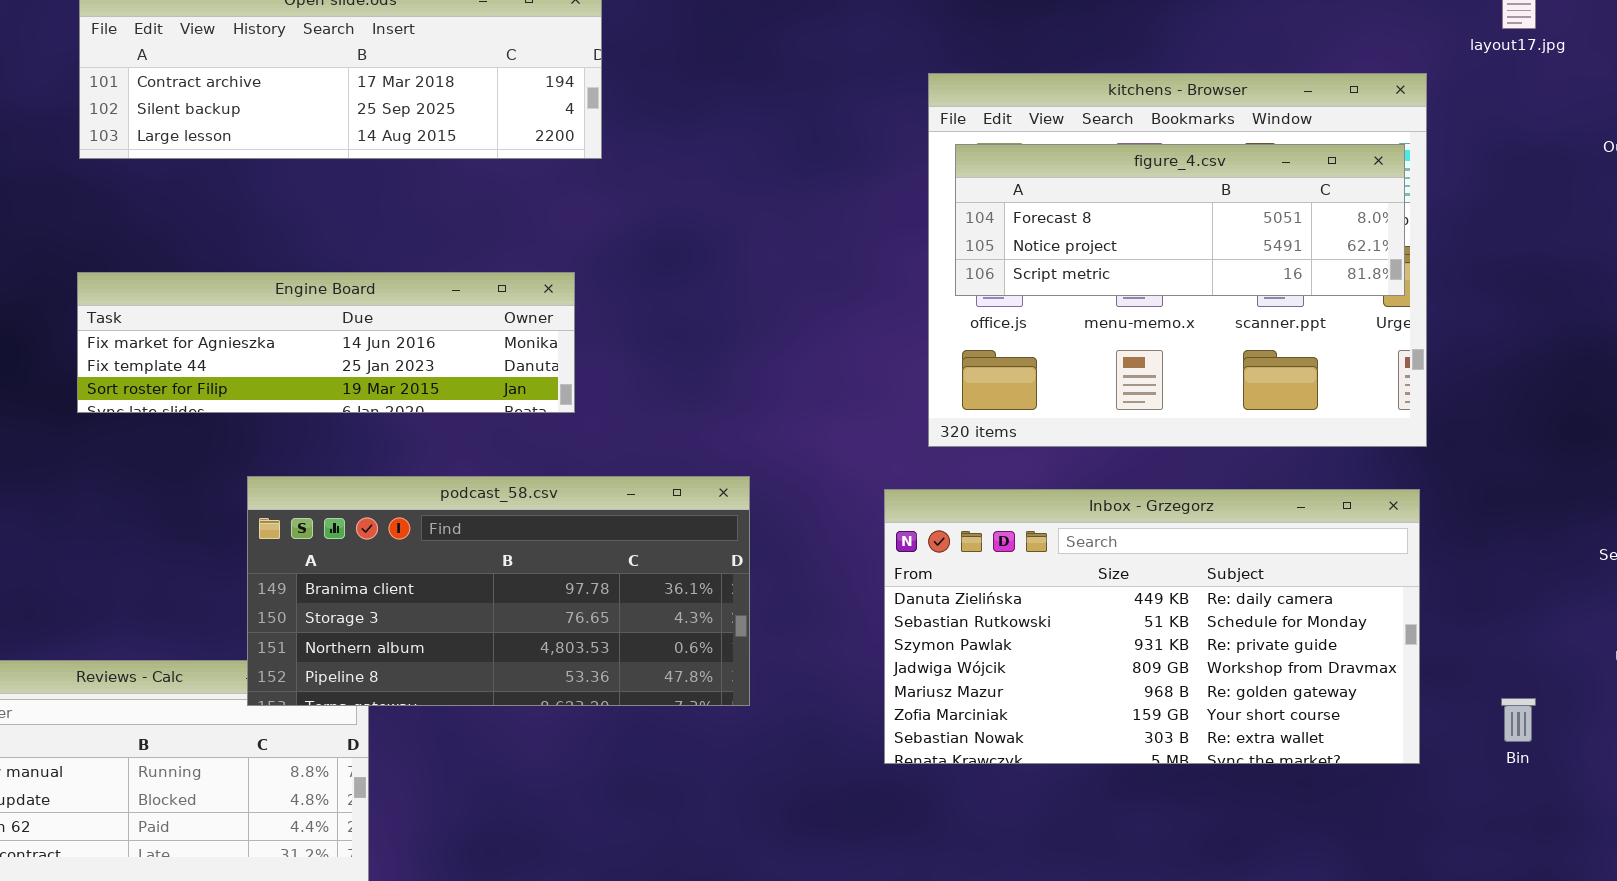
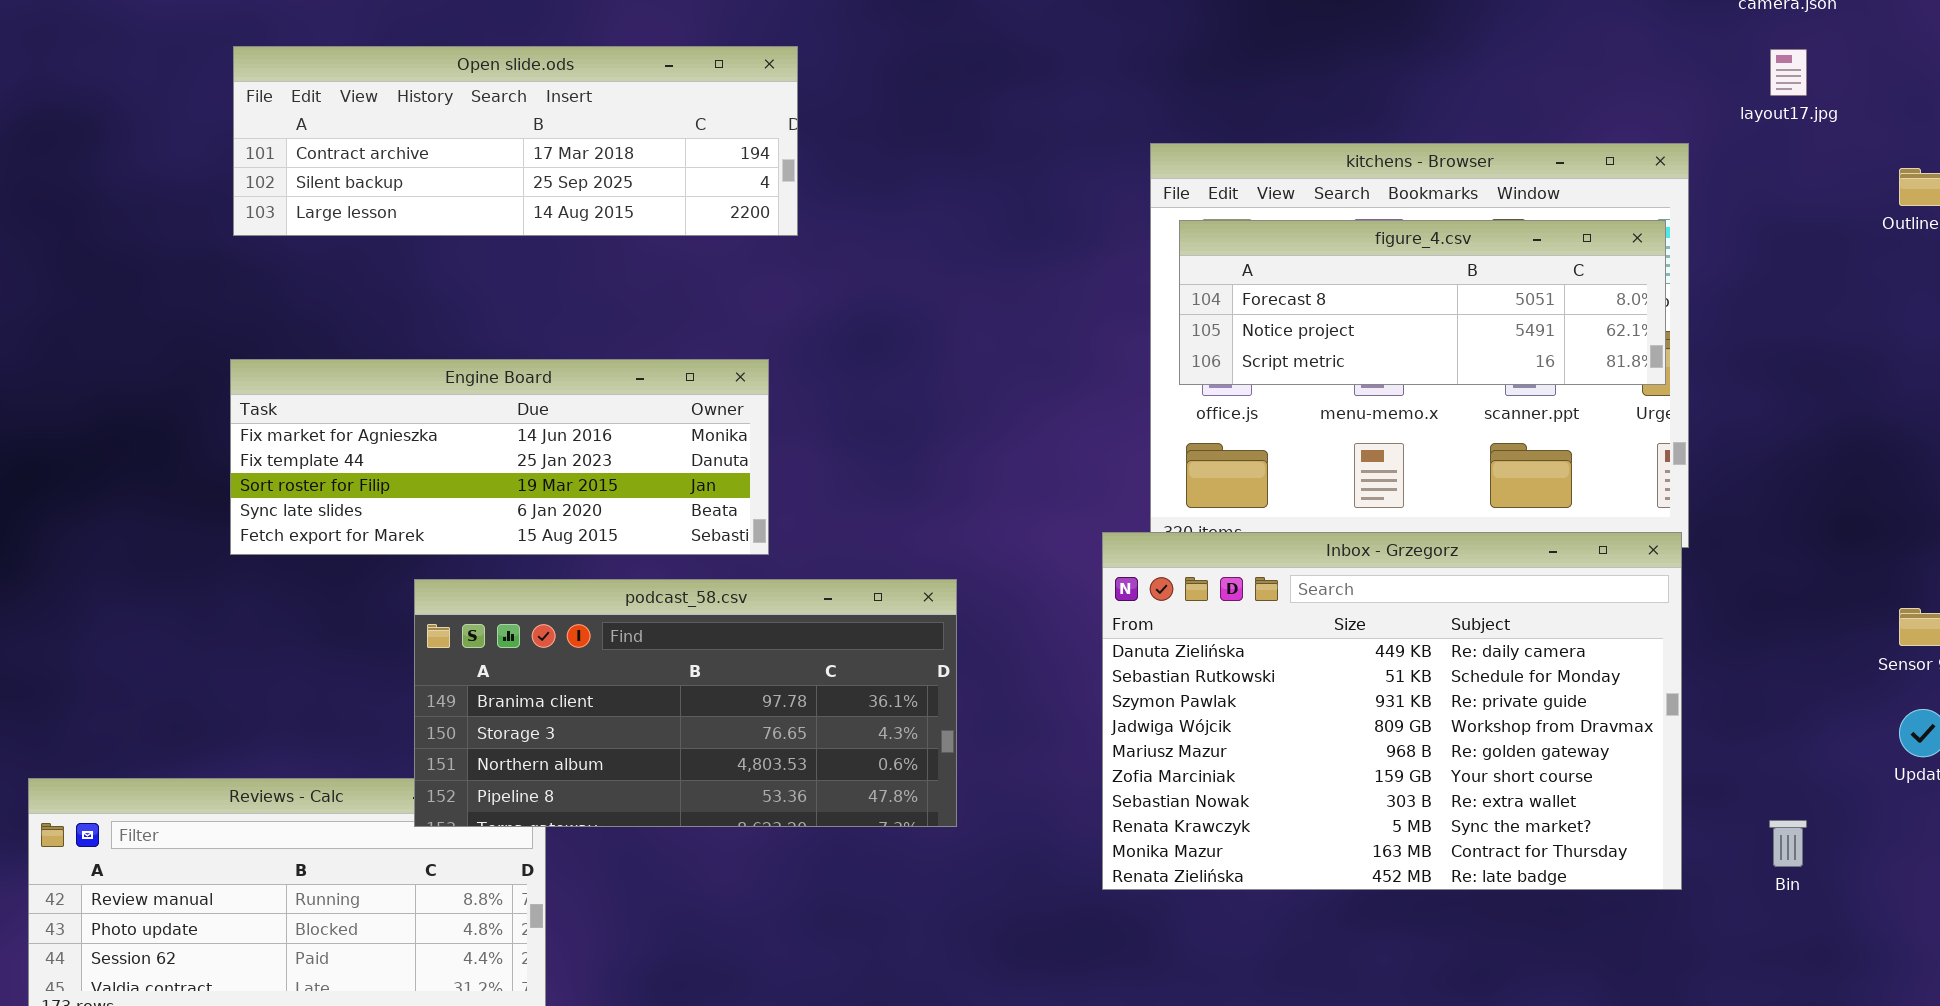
Engine Board: [77,272,575,413] -> [230,359,769,555], resized
Inbox - Grzegorz: [884,489,1420,764] -> [1102,532,1682,890], resized

